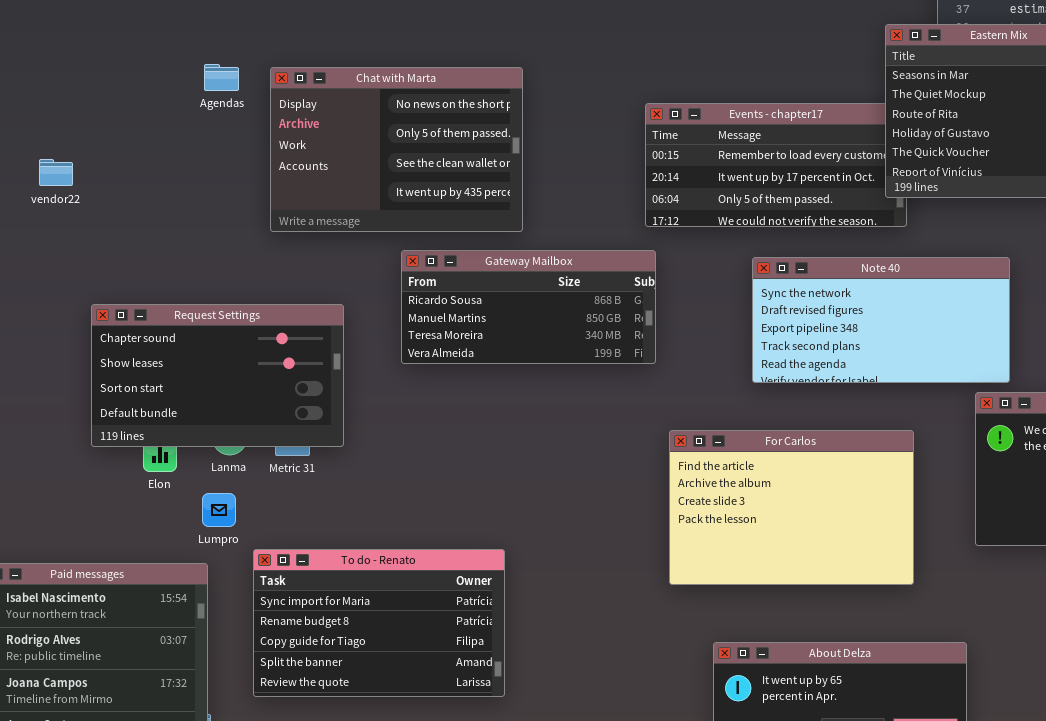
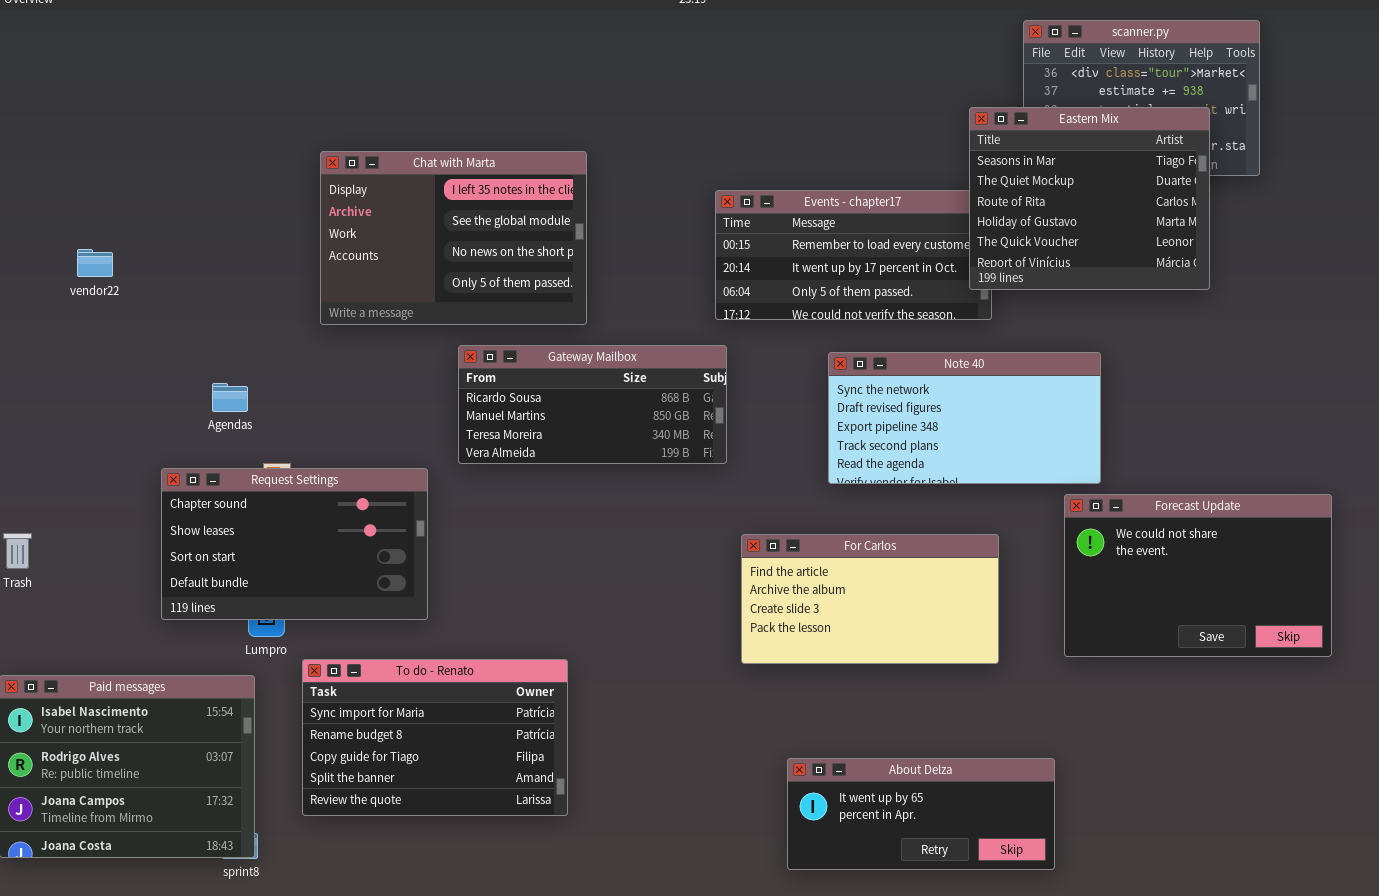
Agendas: [204,64,239,91] -> [212,383,248,412], moved
Chat with Marta: [270,67,523,232] -> [320,151,587,325], scrolled up 2 rows
Request Settings: [91,304,344,447] -> [161,468,428,620], moved
For Carlos: [669,430,914,585] -> [741,534,999,664], resized

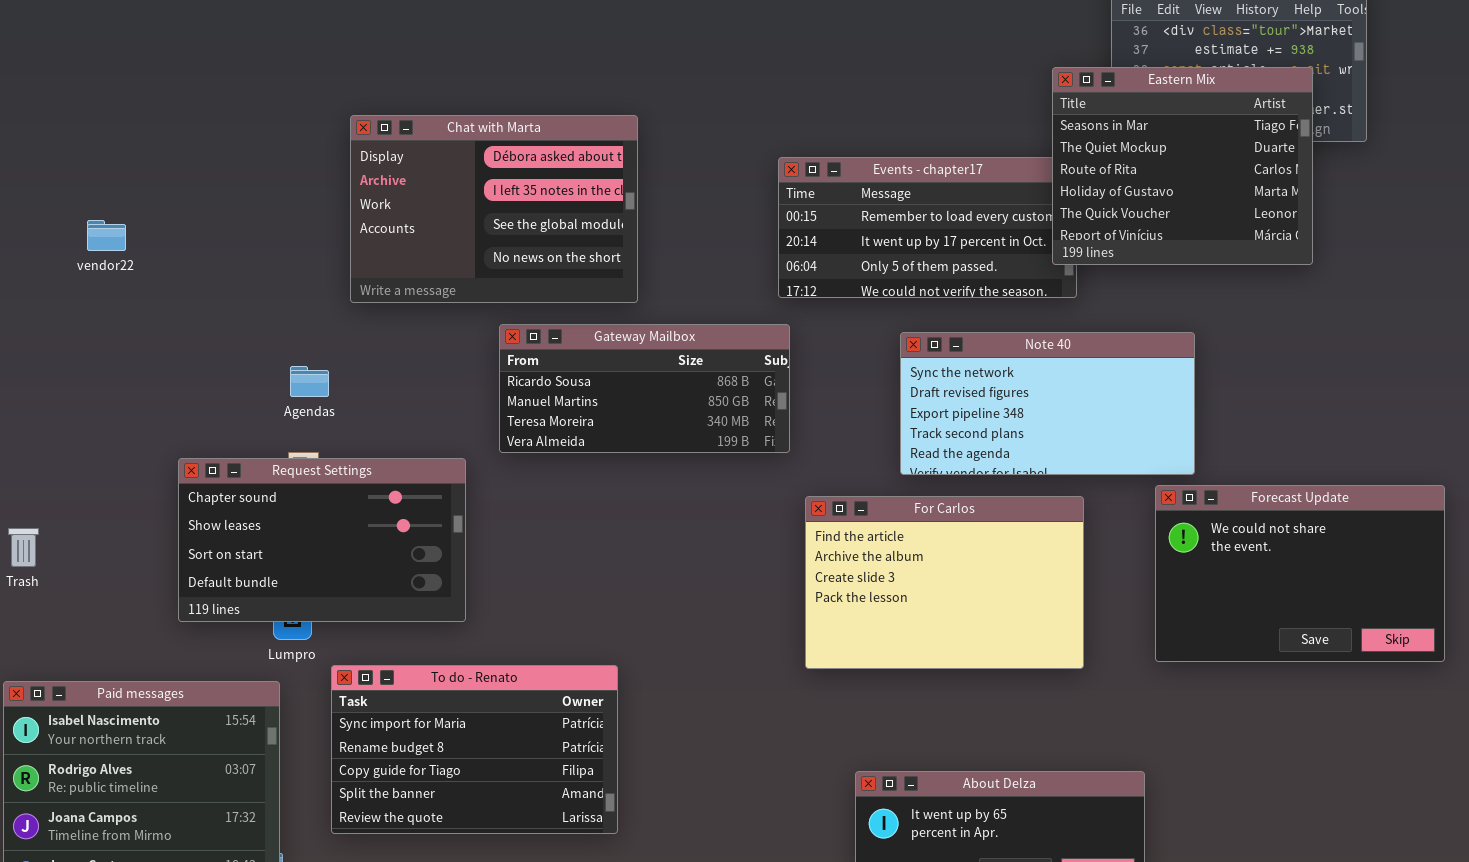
Chat with Marta: [320,151,587,325] -> [350,115,638,303], scrolled up 1 row
Agendas: [212,383,248,412] -> [290,366,329,397], moved
For Carlos: [741,534,999,664] -> [805,496,1084,669], resized

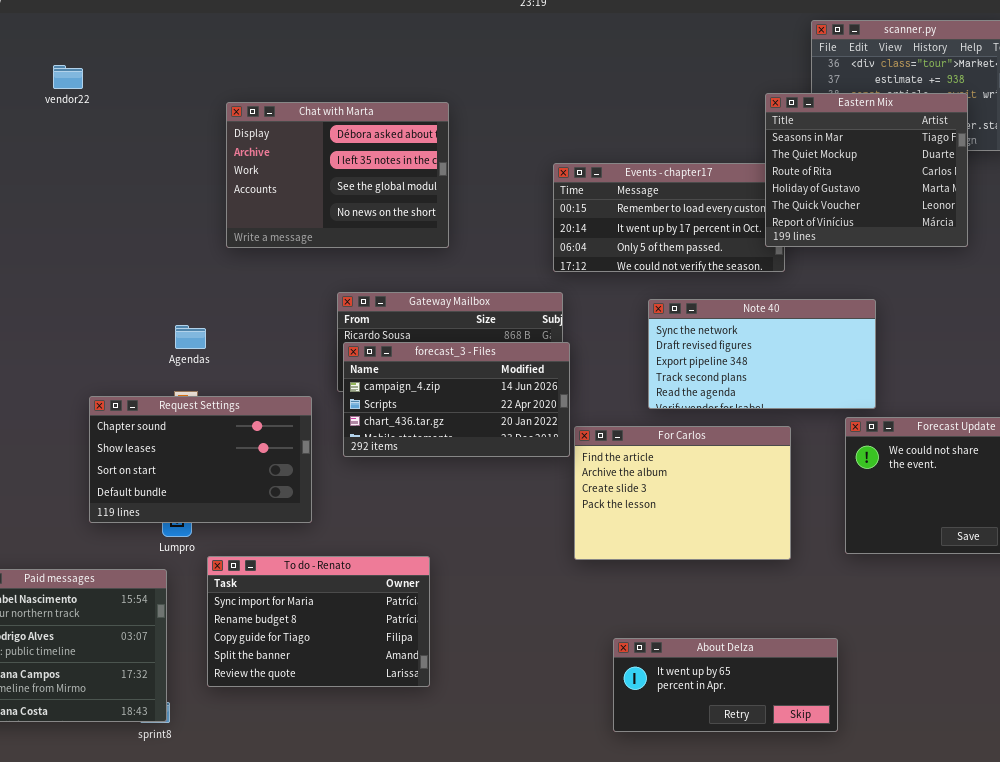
Chat with Marta: [350,115,638,303] -> [226,102,449,248], moved
vendor22: [87,220,126,251] -> [53,65,83,89], moved
forecast_3 - Files: none -> [343,342,570,457], opened

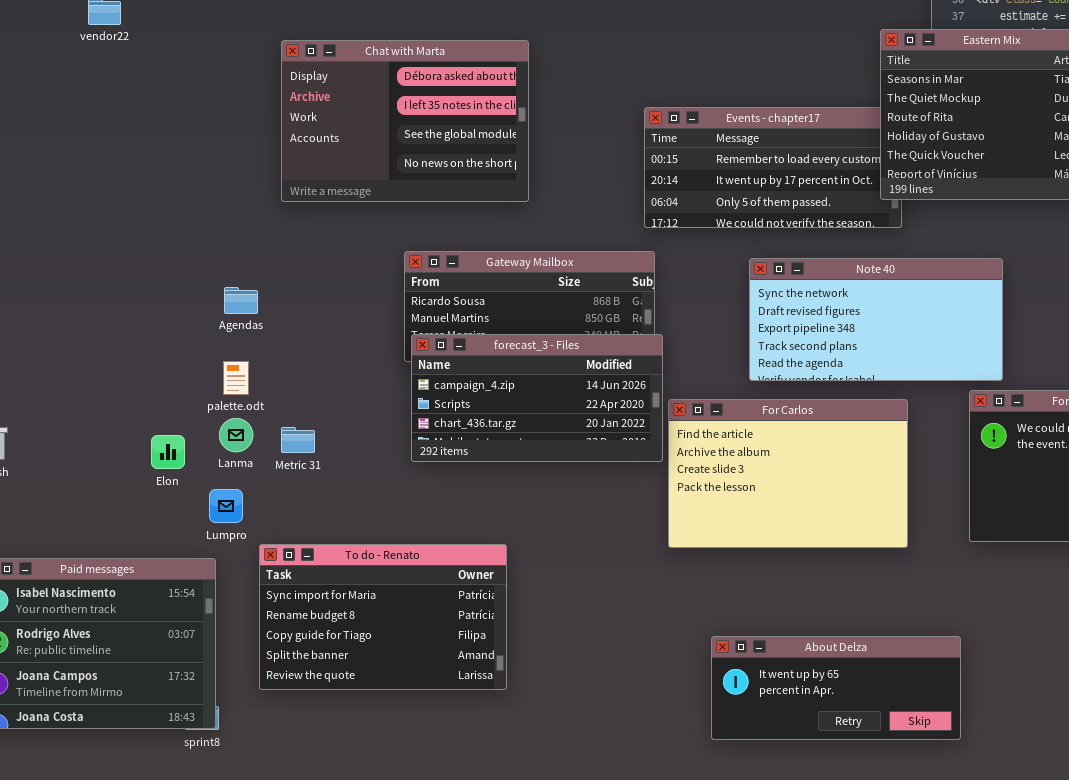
forecast_3 - Files: [343,342,570,457] -> [411,334,663,462], moved
Request Settings: [89,396,312,523] -> none, closed

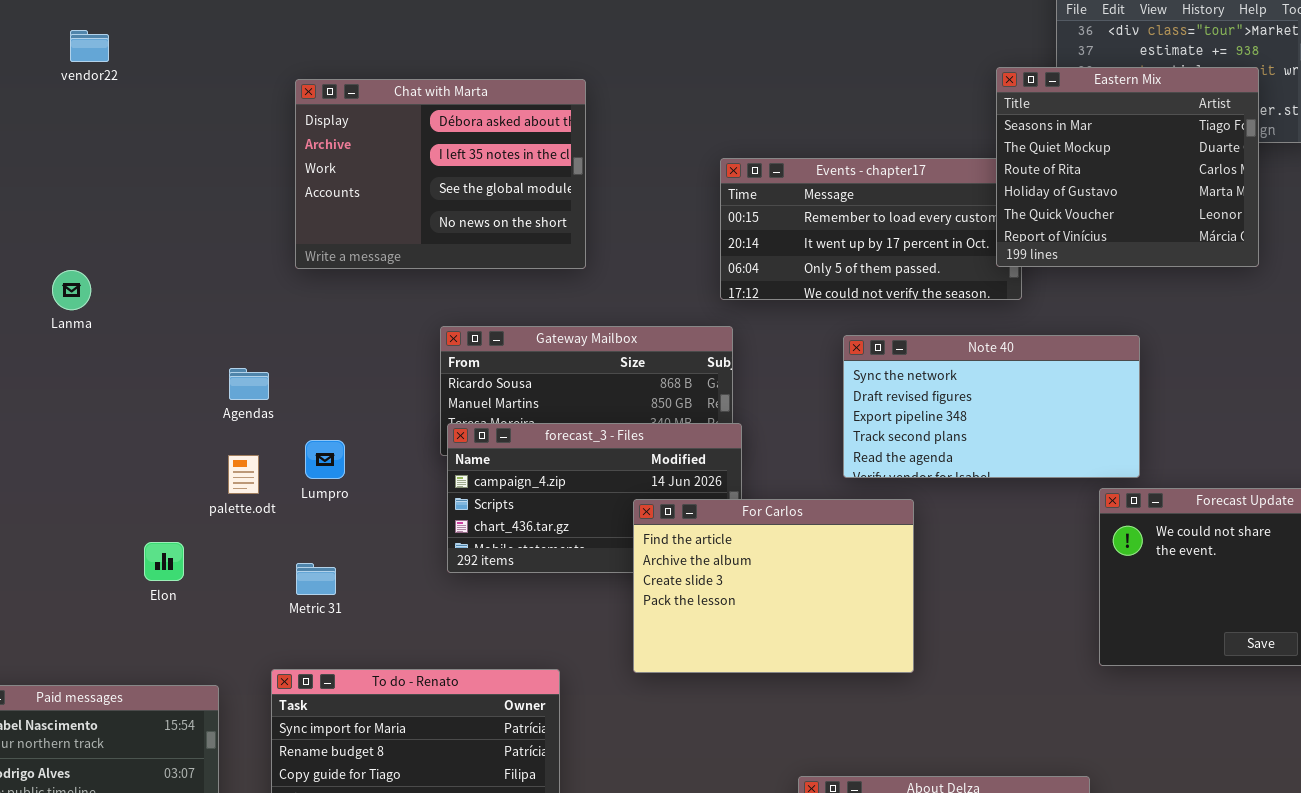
For Carlos: [668,399,908,548] -> [633,499,914,673], moved
Lanma: [219,418,253,452] -> [52,270,91,310], moved
Metric 31: [281,427,315,453] -> [296,563,336,595], moved
Lumpro: [209,489,243,523] -> [305,440,345,479], moved

